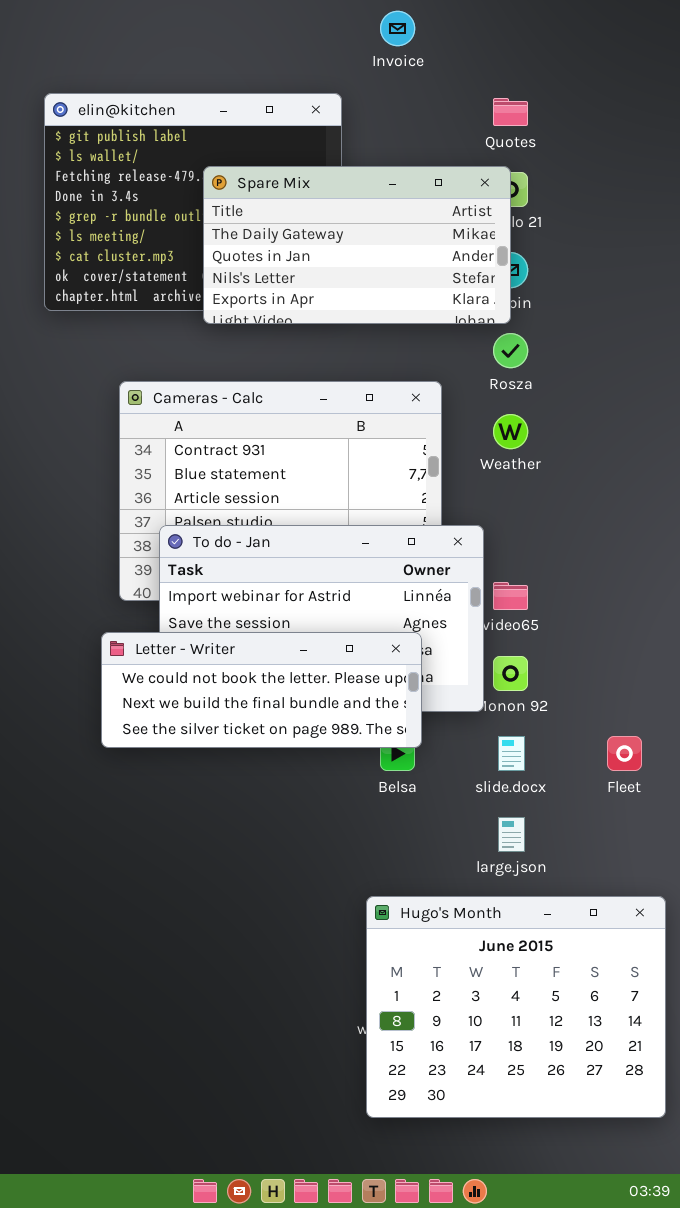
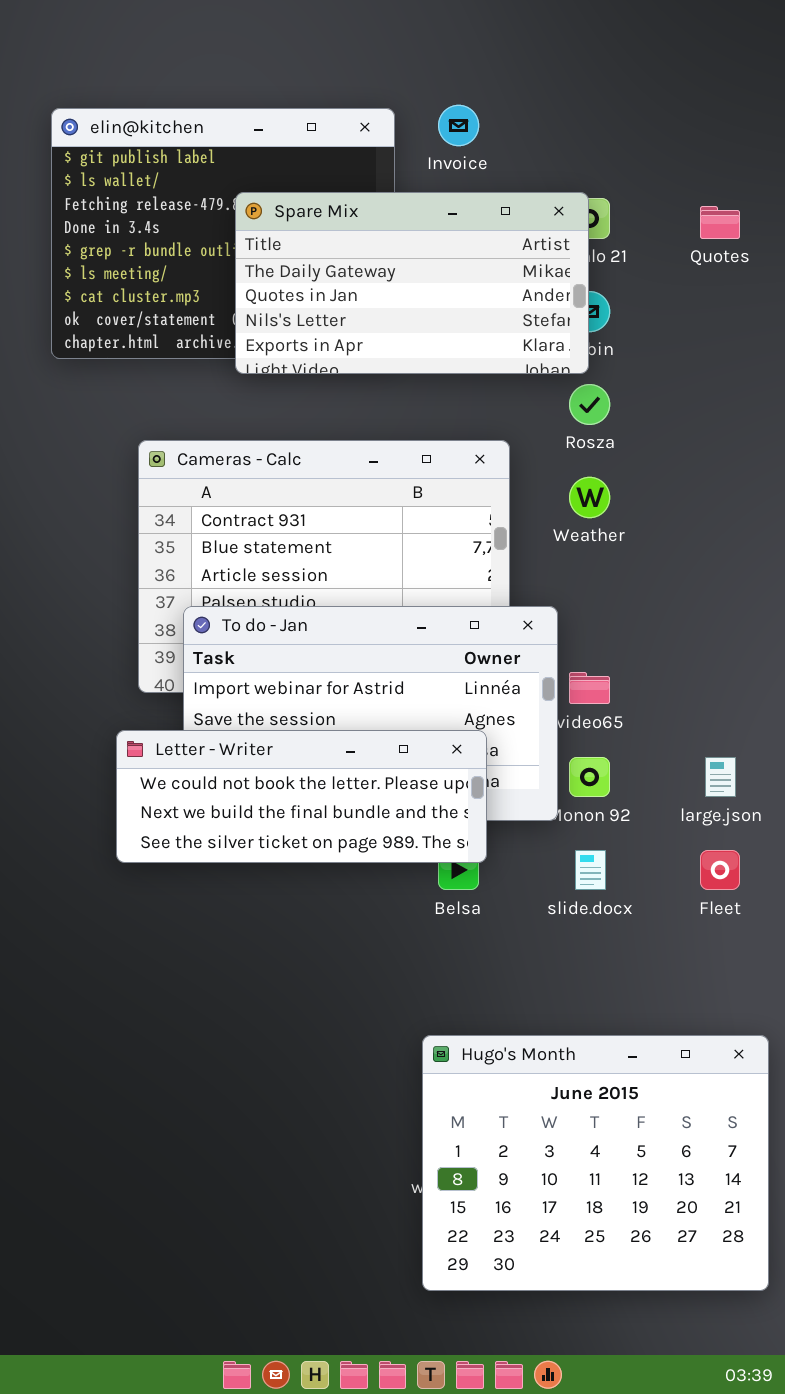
Invoice: [380,11,415,46] -> [438,105,479,146], moved
Quotes: [493,98,528,126] -> [700,206,740,239], moved
large.json: [498,817,525,852] -> [705,757,736,797], moved

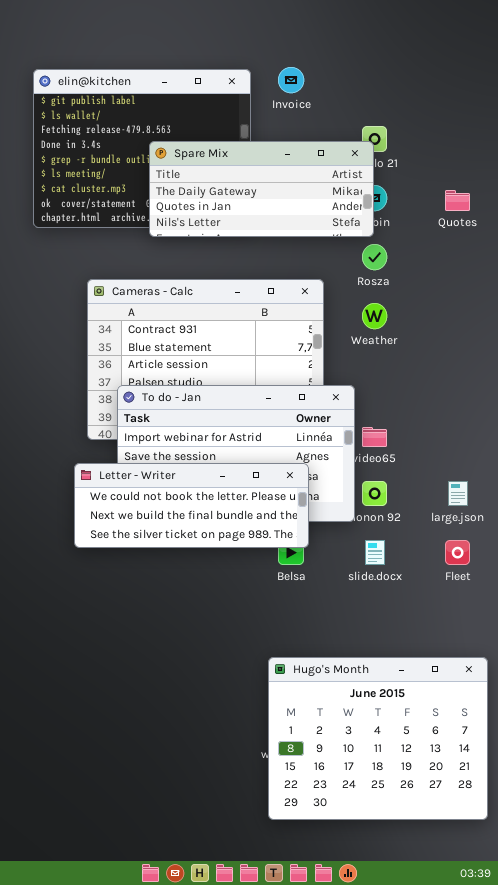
Spare Mix: [235,192,589,374] -> [149,141,374,237], resized
Quotes: [700,206,740,239] -> [445,190,470,211], moved

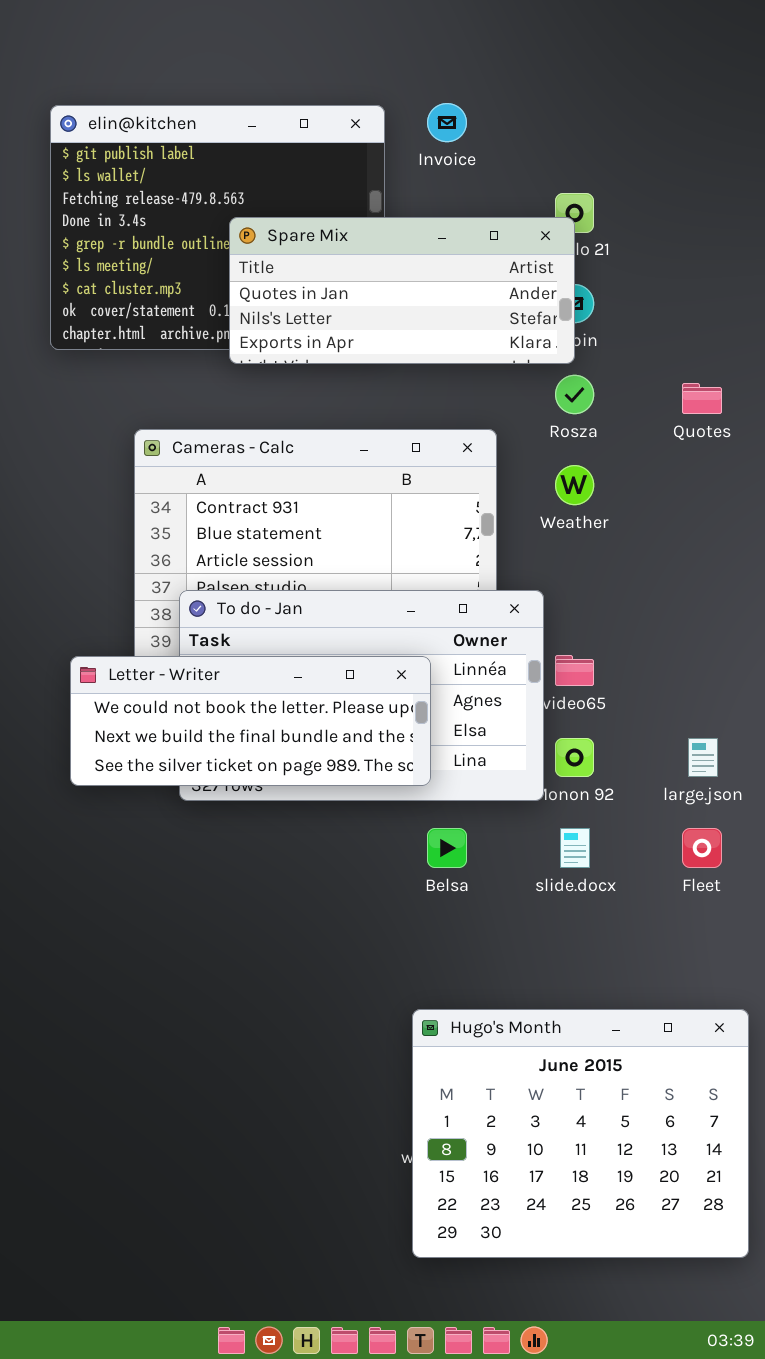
Spare Mix: [149,141,374,237] -> [229,217,575,364], scrolled down 1 row
Quotes: [445,190,470,211] -> [682,383,722,414], moved
Letter - Writer: [74,463,309,548] -> [70,656,431,786], moved

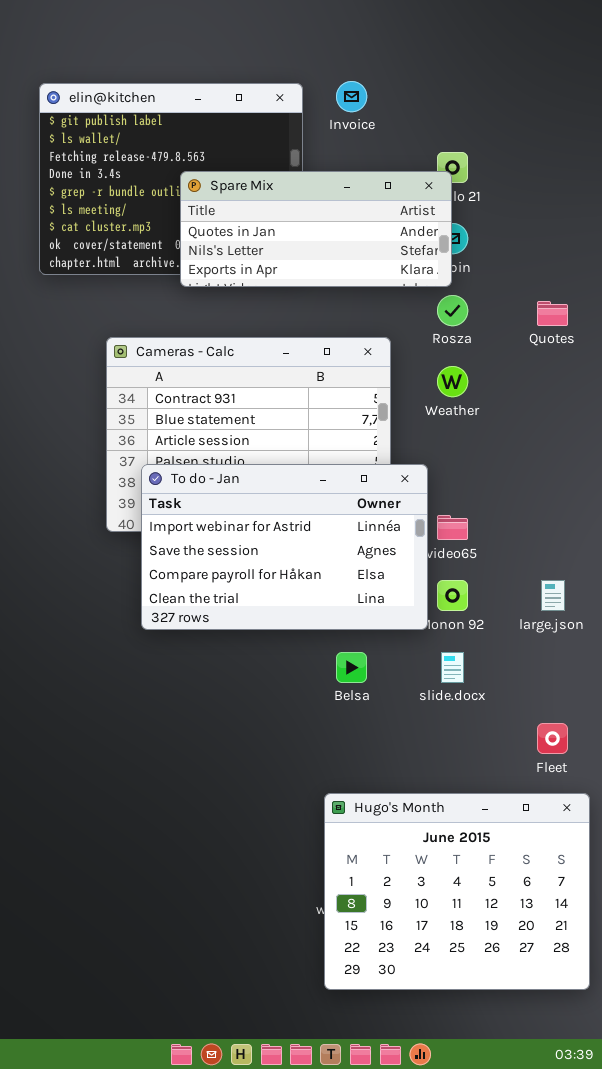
Letter - Writer: [70,656,431,786] -> none, closed
Fleet: [682,828,722,868] -> [537,723,568,754], moved

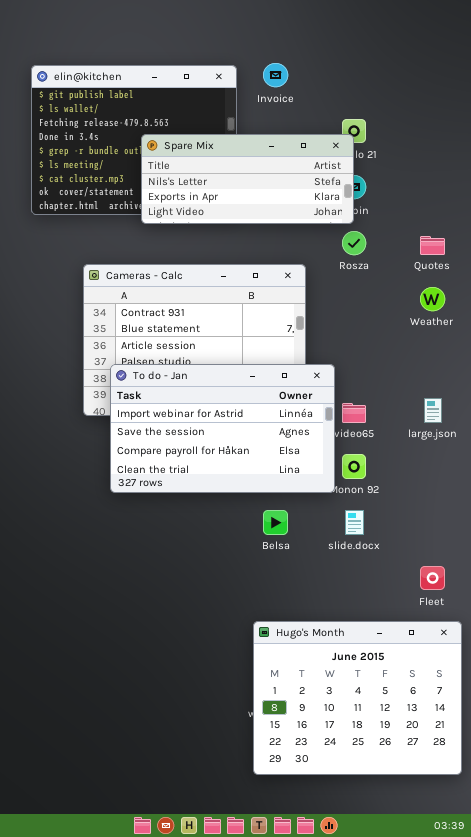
Spare Mix: [180,171,452,287] -> [141,134,354,224], scrolled down 1 row
Weather: [437,366,468,397] -> [420,287,445,311], moved
large.json: [541,580,565,611] -> [424,398,442,423], moved

